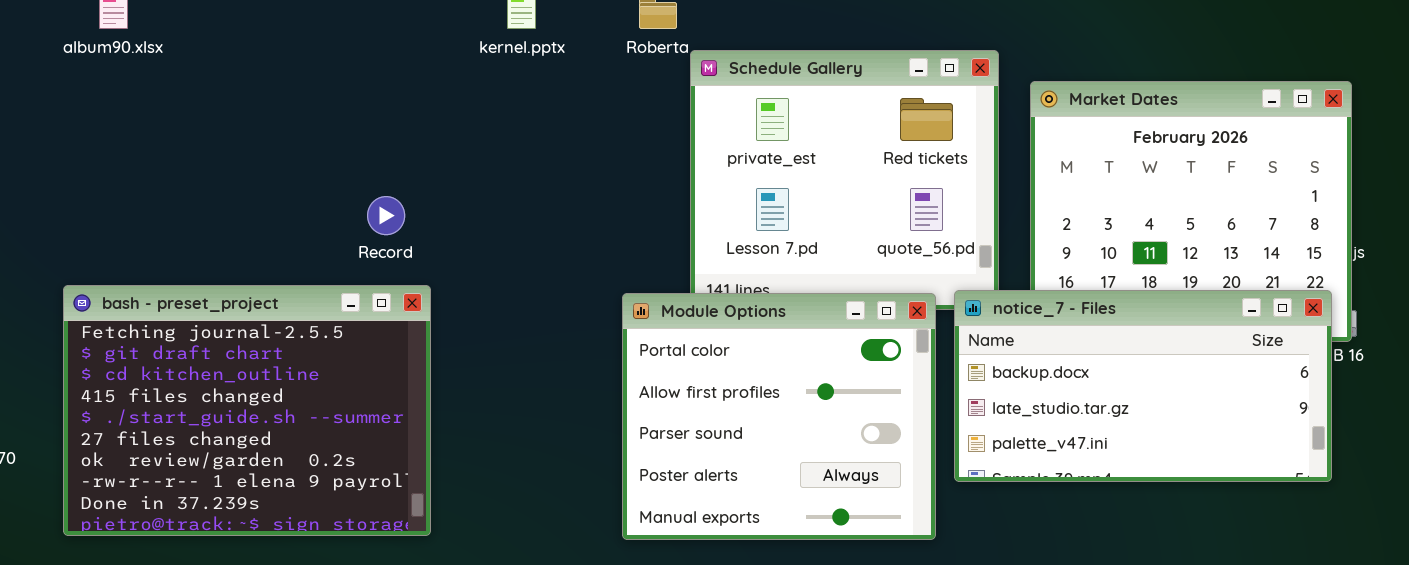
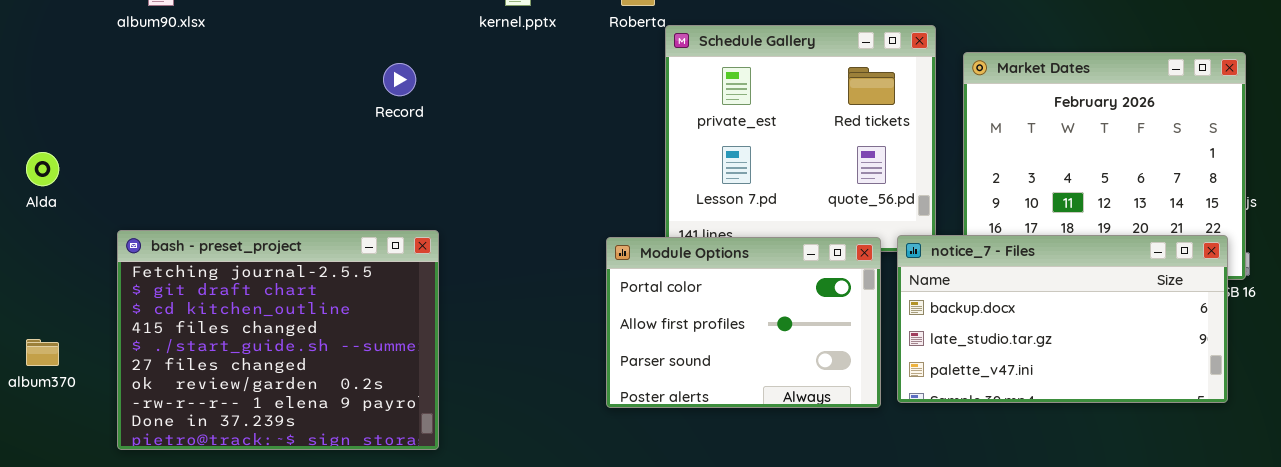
Record: [367,196,405,235] -> [383,63,416,96], moved
Module Options: [622,293,936,540] -> [606,237,881,408], resized

